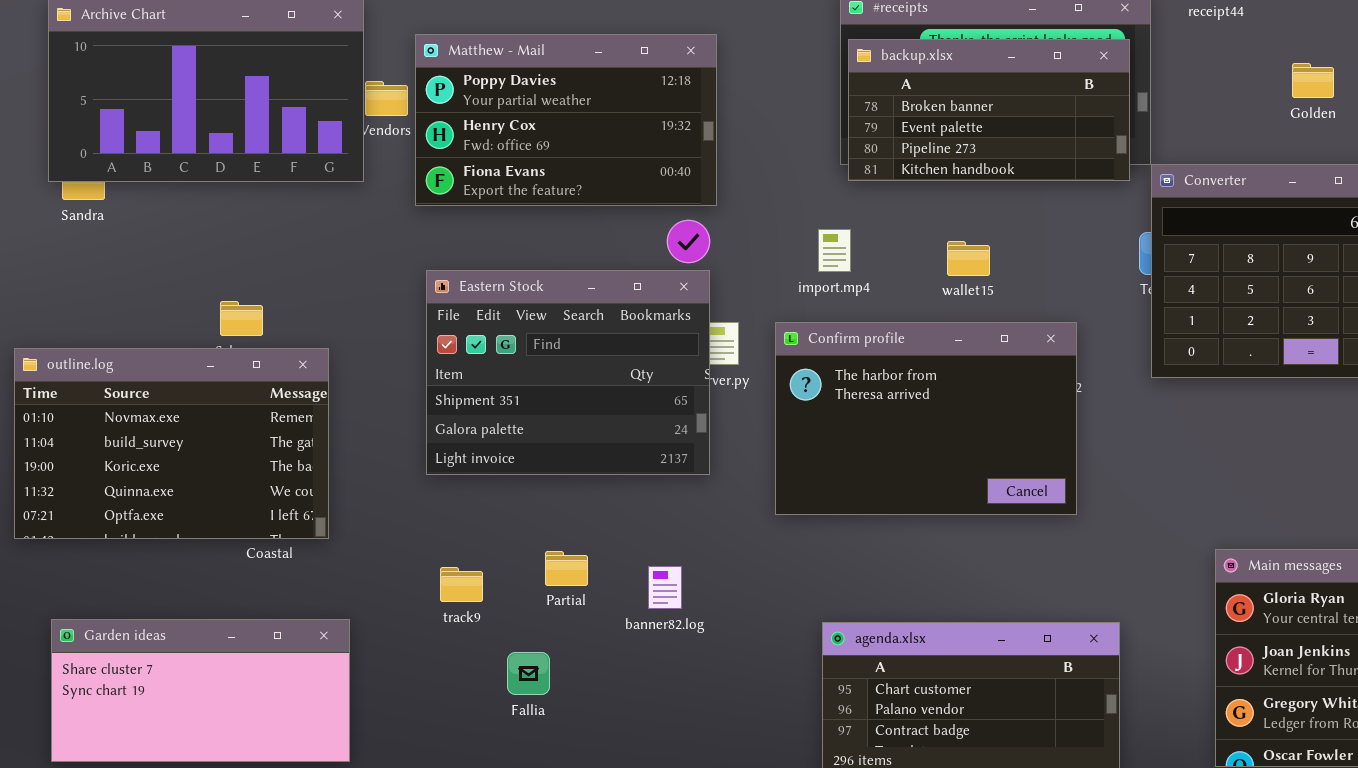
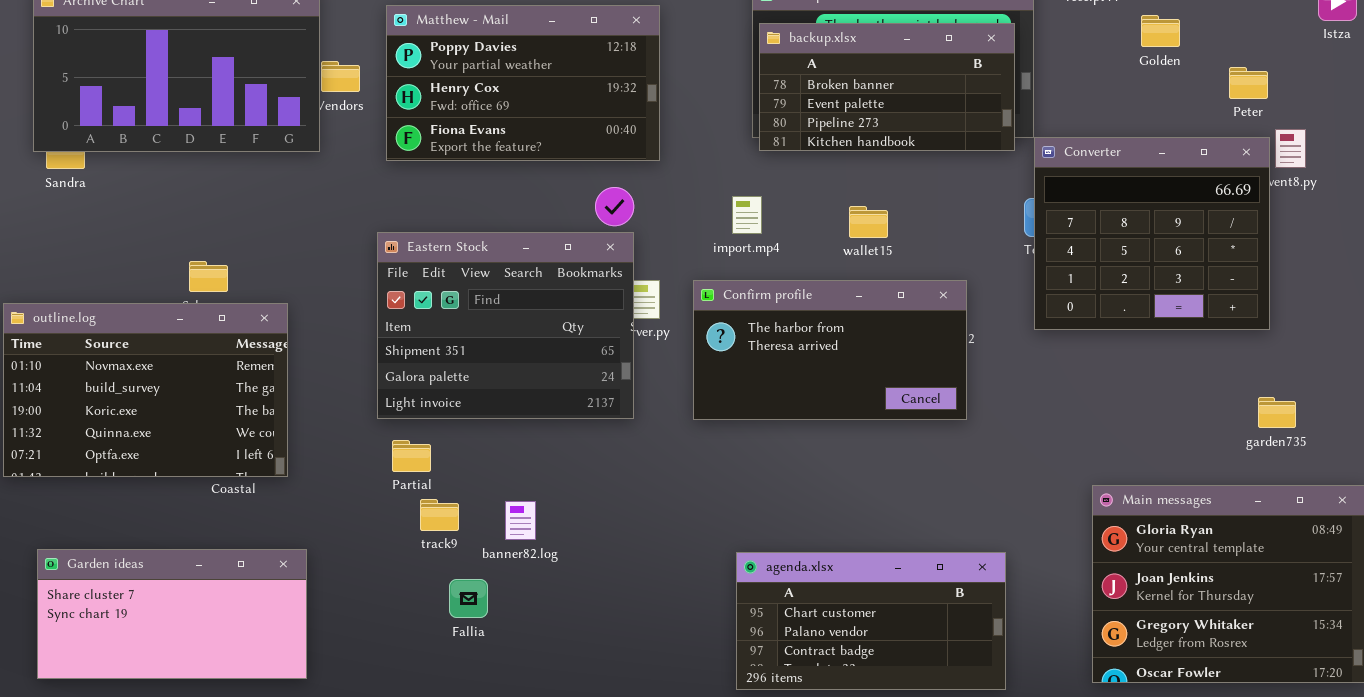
Matthew - Mail: [415,34,717,206] -> [386,5,660,161], moved
Golden: [1292,63,1334,98] -> [1141,15,1180,47], moved
Confirm profile: [775,322,1077,515] -> [693,280,967,420], resized
Partial: [545,551,588,586] -> [392,440,431,472], moved
banner82.log: [648,566,682,609] -> [505,501,536,540], moved
track9: [440,567,483,602] -> [420,499,459,531], moved

